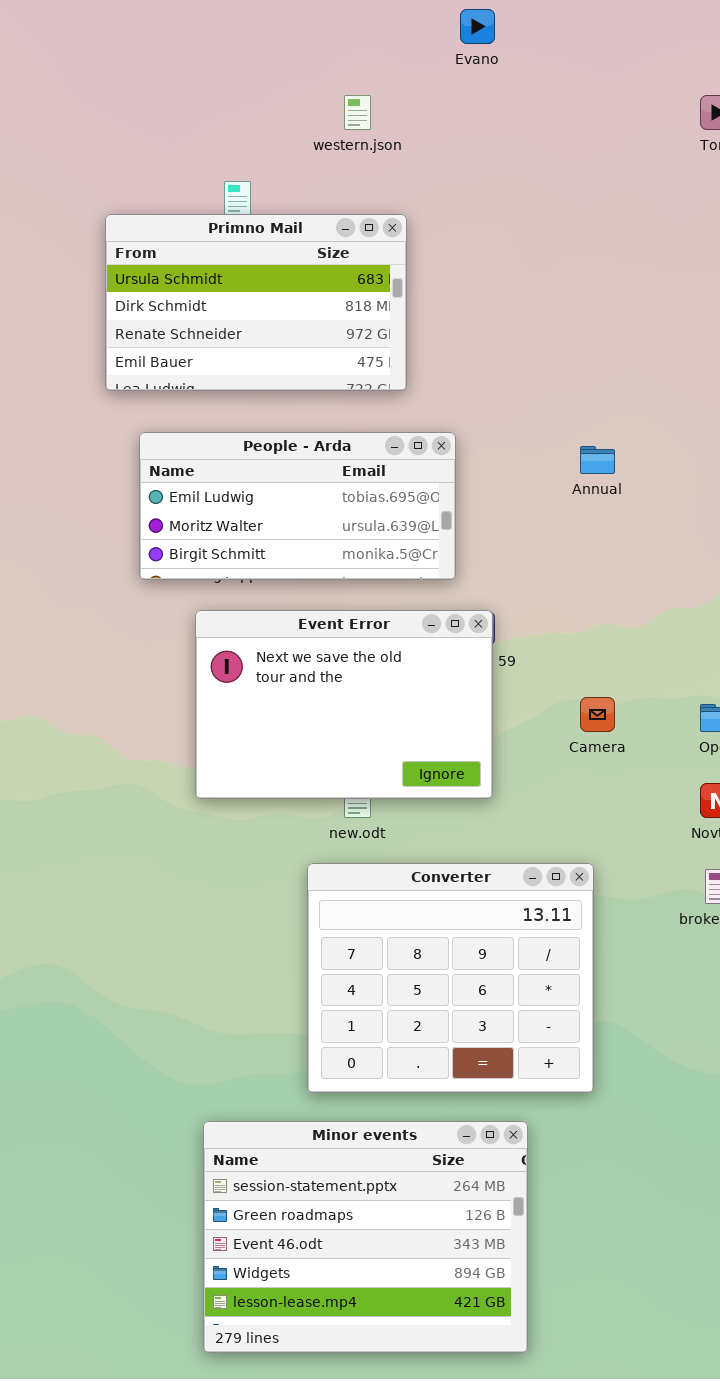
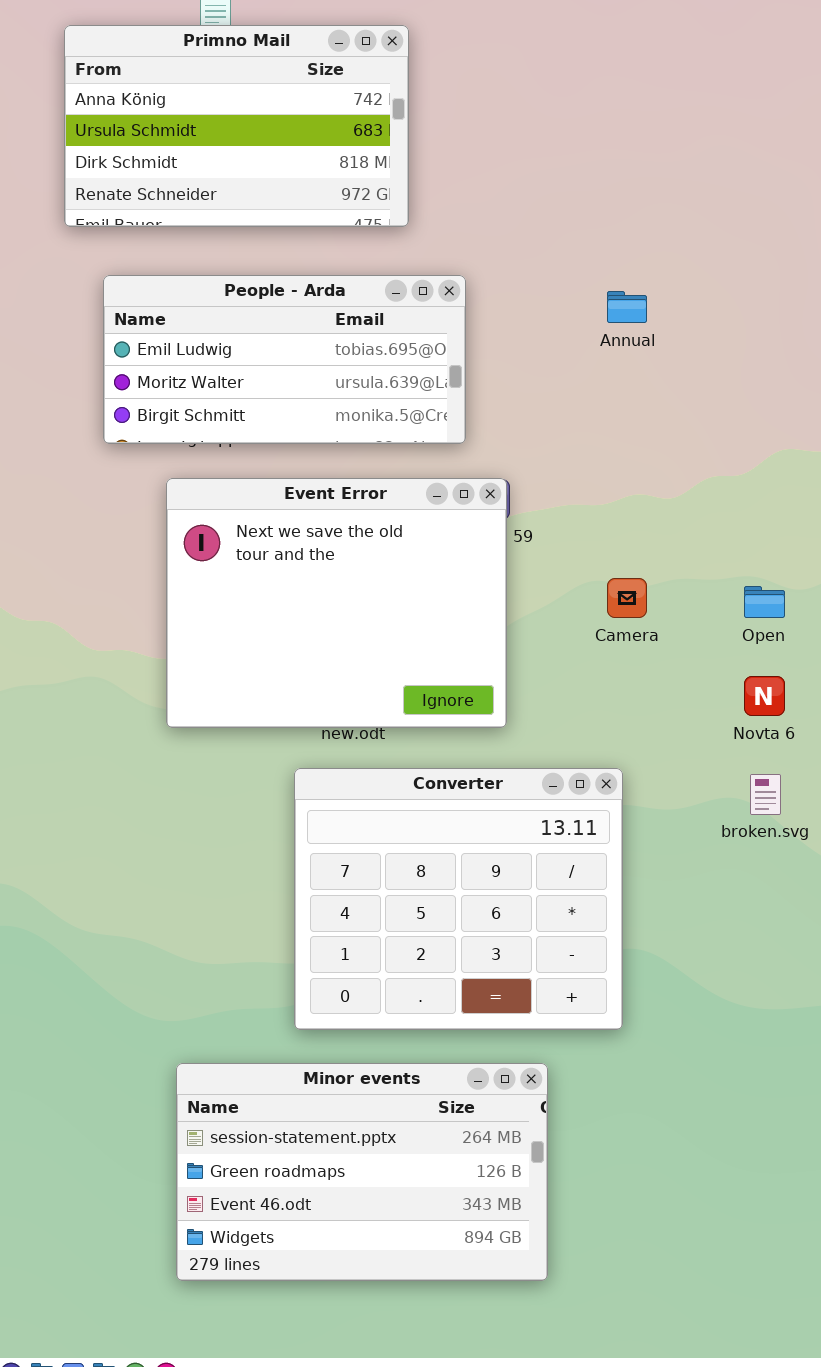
Primno Mail: [105,214,407,391] -> [64,25,409,227], scrolled up 1 row
Event Error: [195,610,493,799] -> [166,478,507,728], resized
Minor events: [203,1121,528,1353] -> [176,1063,548,1281], resized

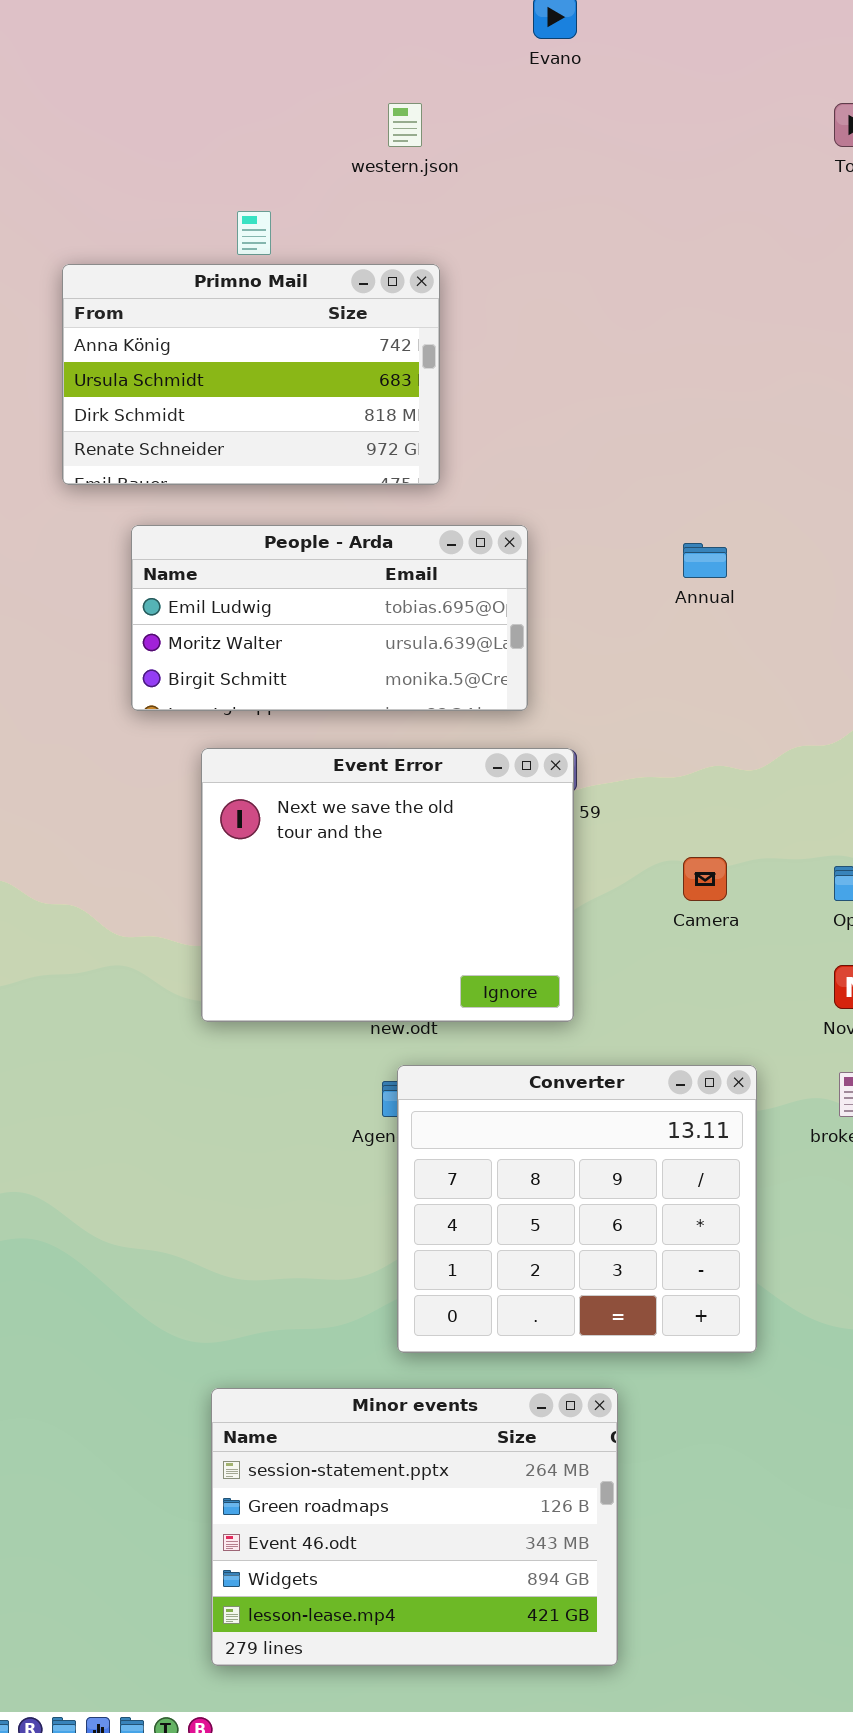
Primno Mail: [64,25,409,227] -> [62,264,440,485], moved
Converter: [294,768,623,1030] -> [397,1065,757,1353], moved
Minor events: [176,1063,548,1281] -> [211,1388,618,1666], resized

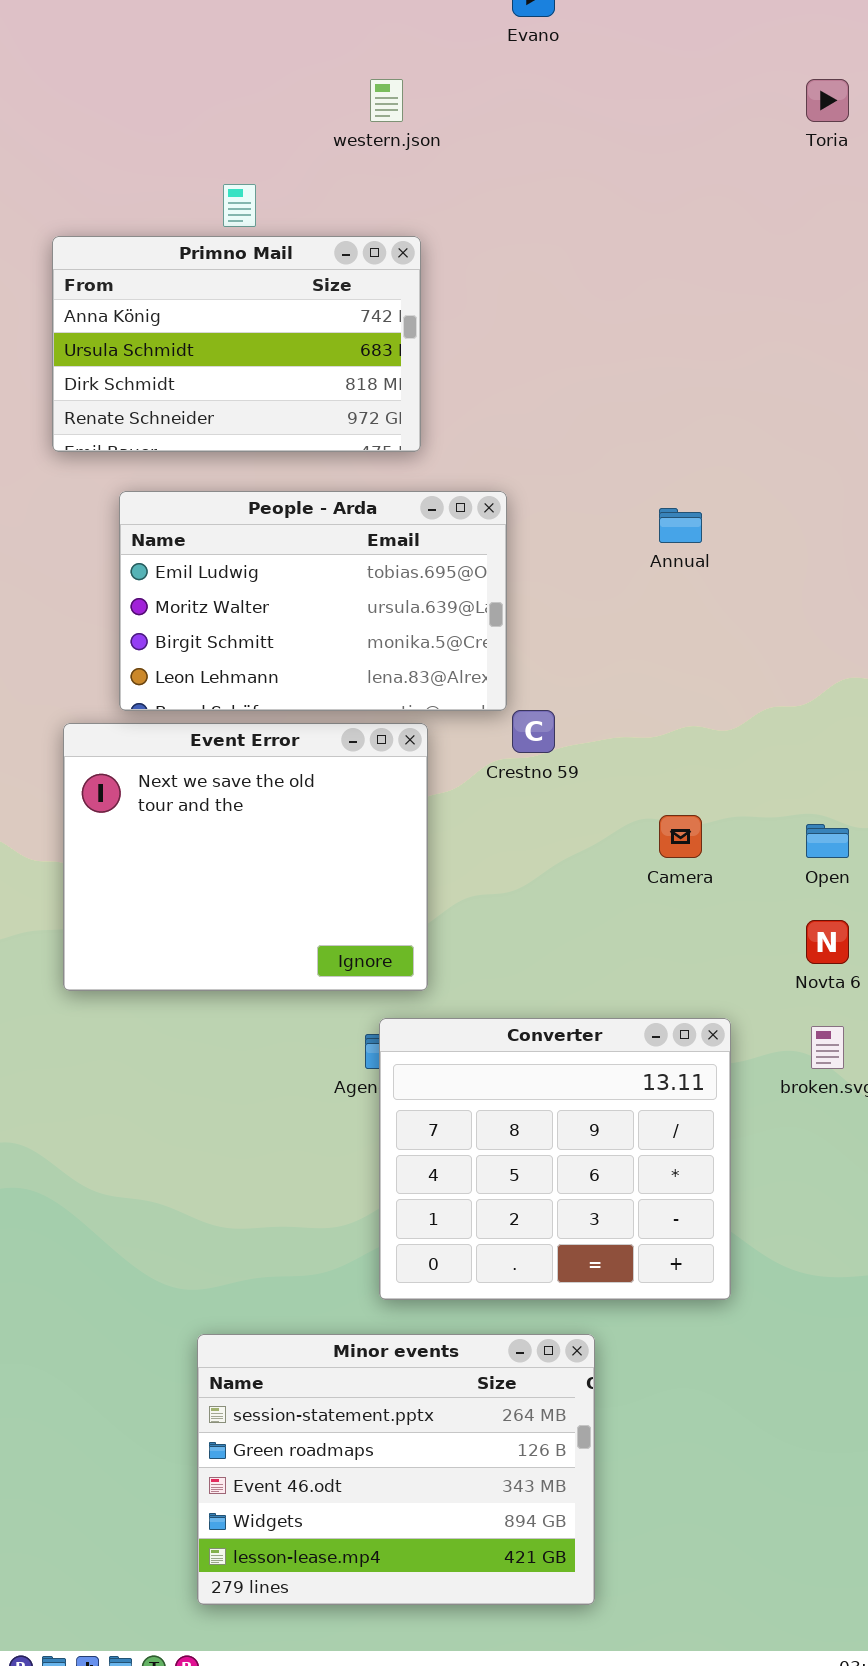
People - Arda: [131,525,528,711] -> [119,491,507,711], resized
Event Error: [201,748,574,1022] -> [63,723,428,991], moved

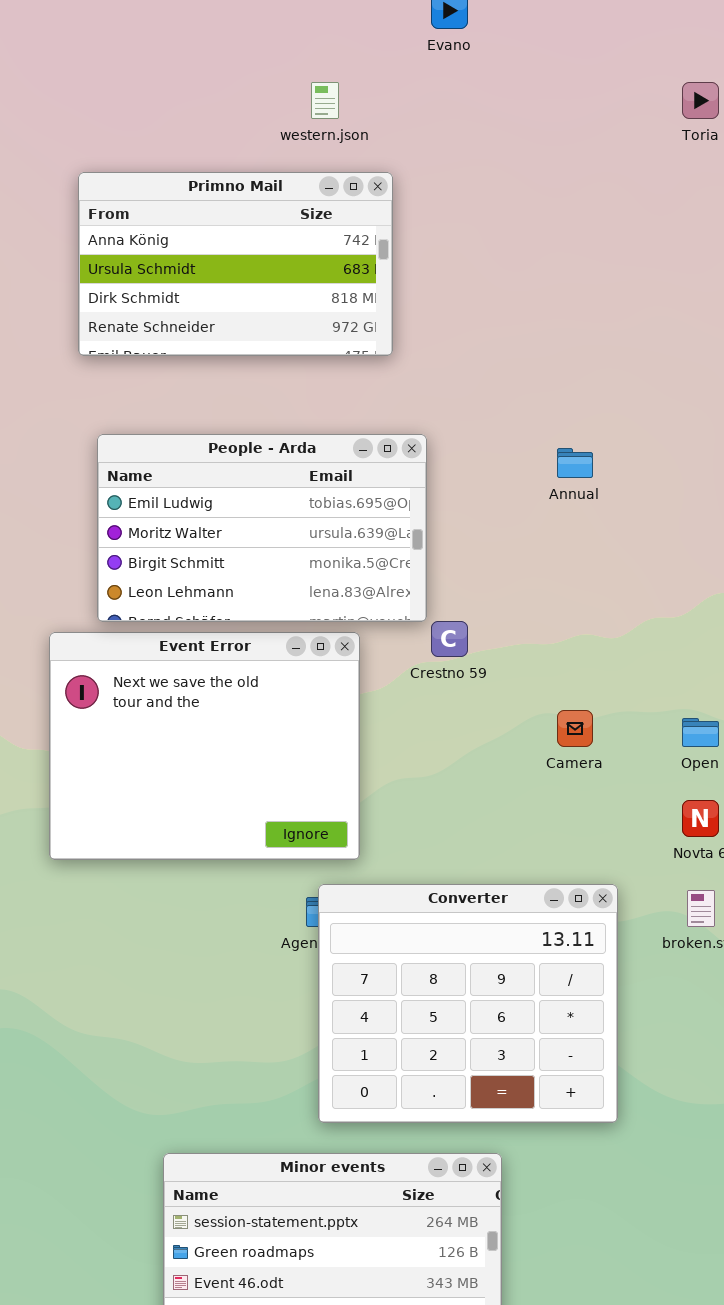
Primno Mail: [52,236,421,452] -> [78,172,393,356], moved

